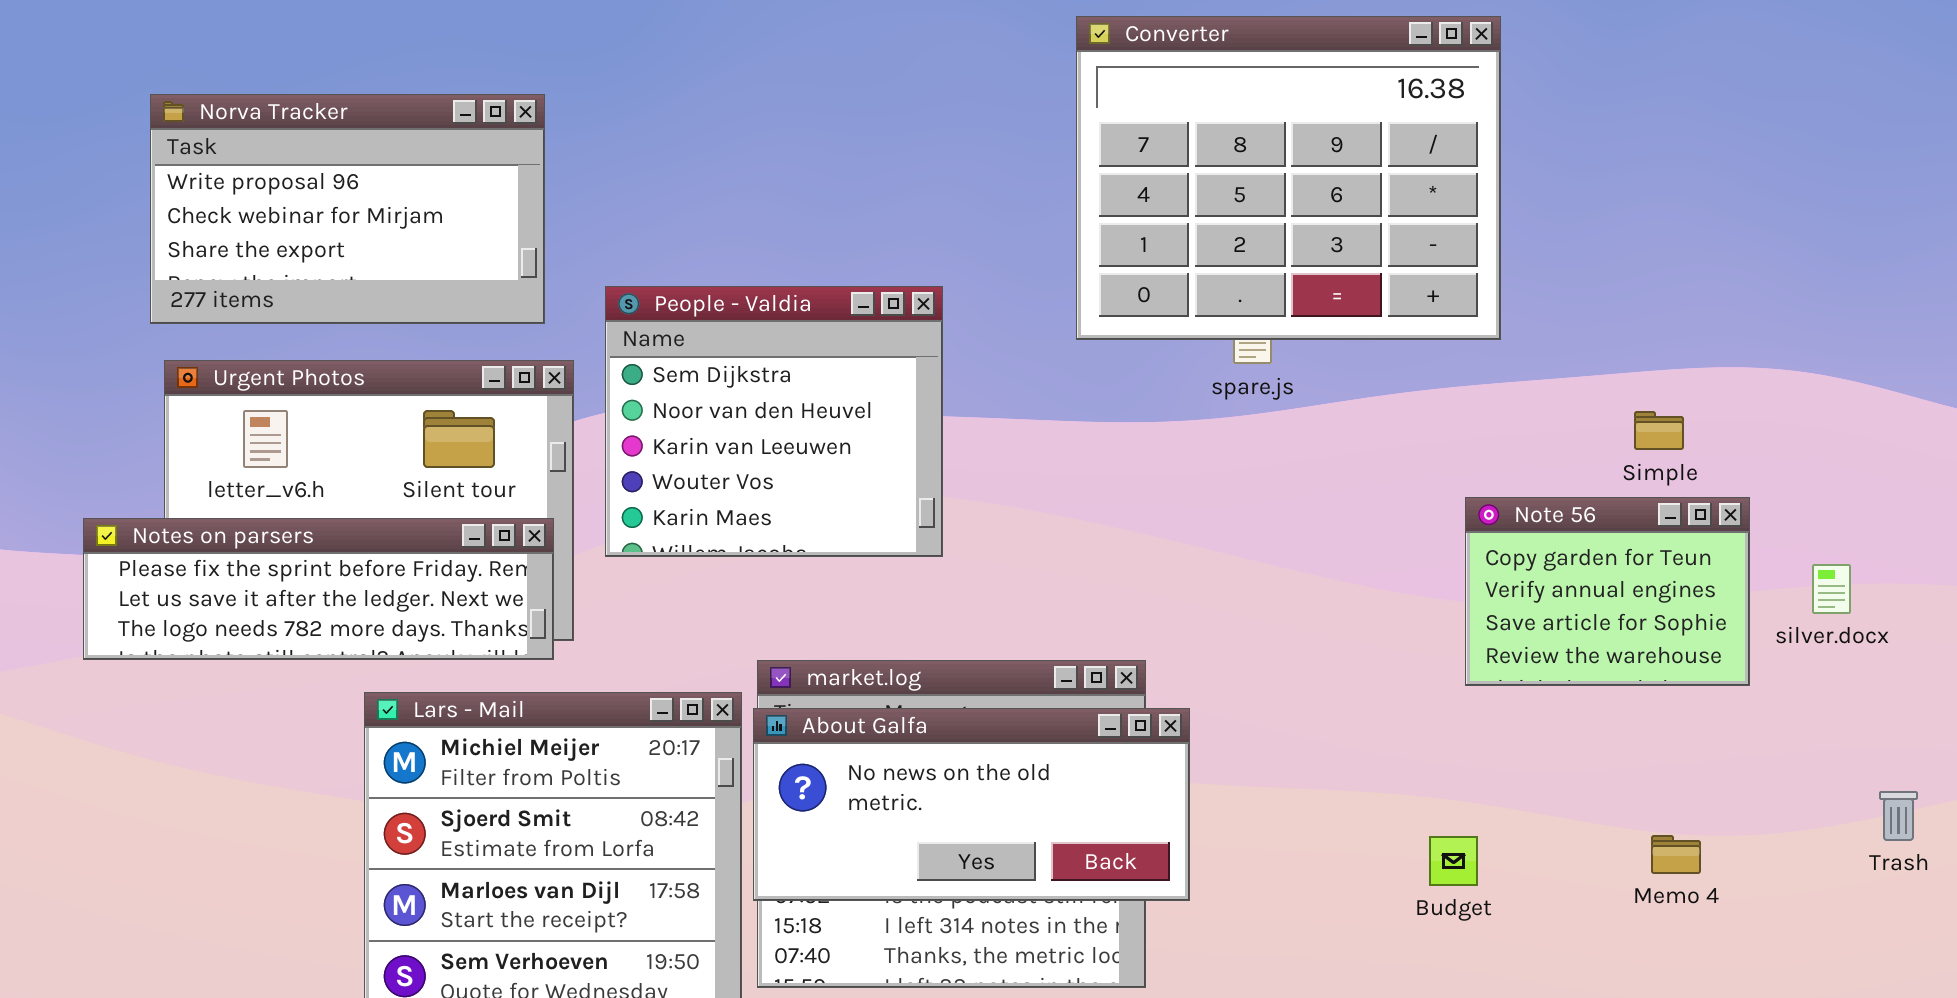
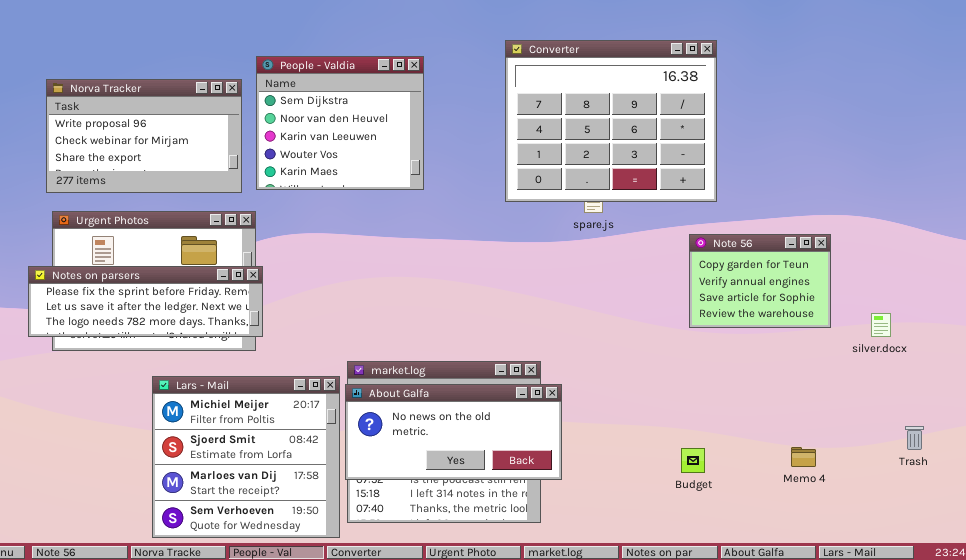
People - Valdia: [605,286,943,557] -> [256,56,424,190], moved
Note 56: [1465,497,1750,686] -> [689,234,831,328], moved
Notes on parsers: [83,518,554,660] -> [28,266,263,337], moved

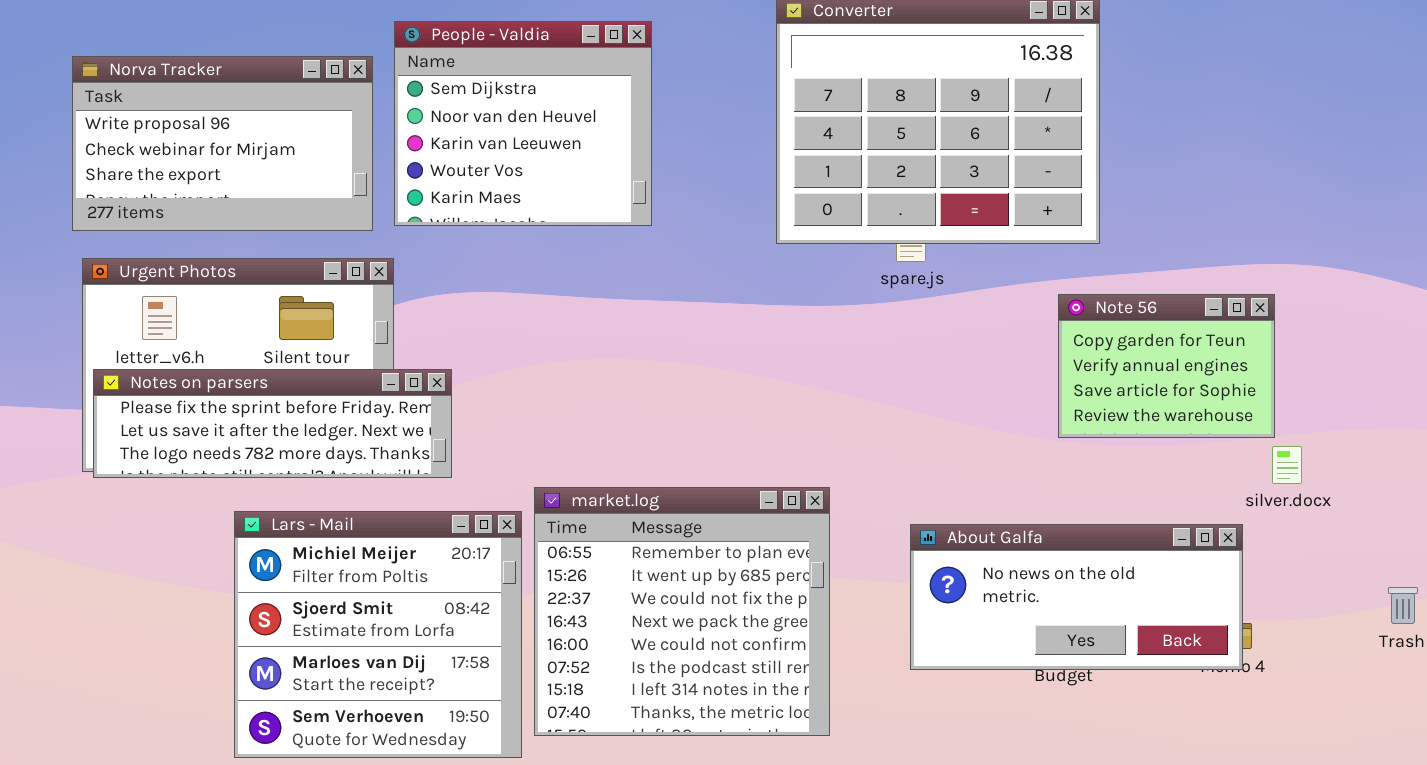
Notes on parsers: [28,266,263,337] -> [93,369,452,478], moved
silver.docx: [871,313,891,337] -> [1272,446,1302,484], moved
About Galfa: [345,384,562,480] -> [910,524,1243,670], moved

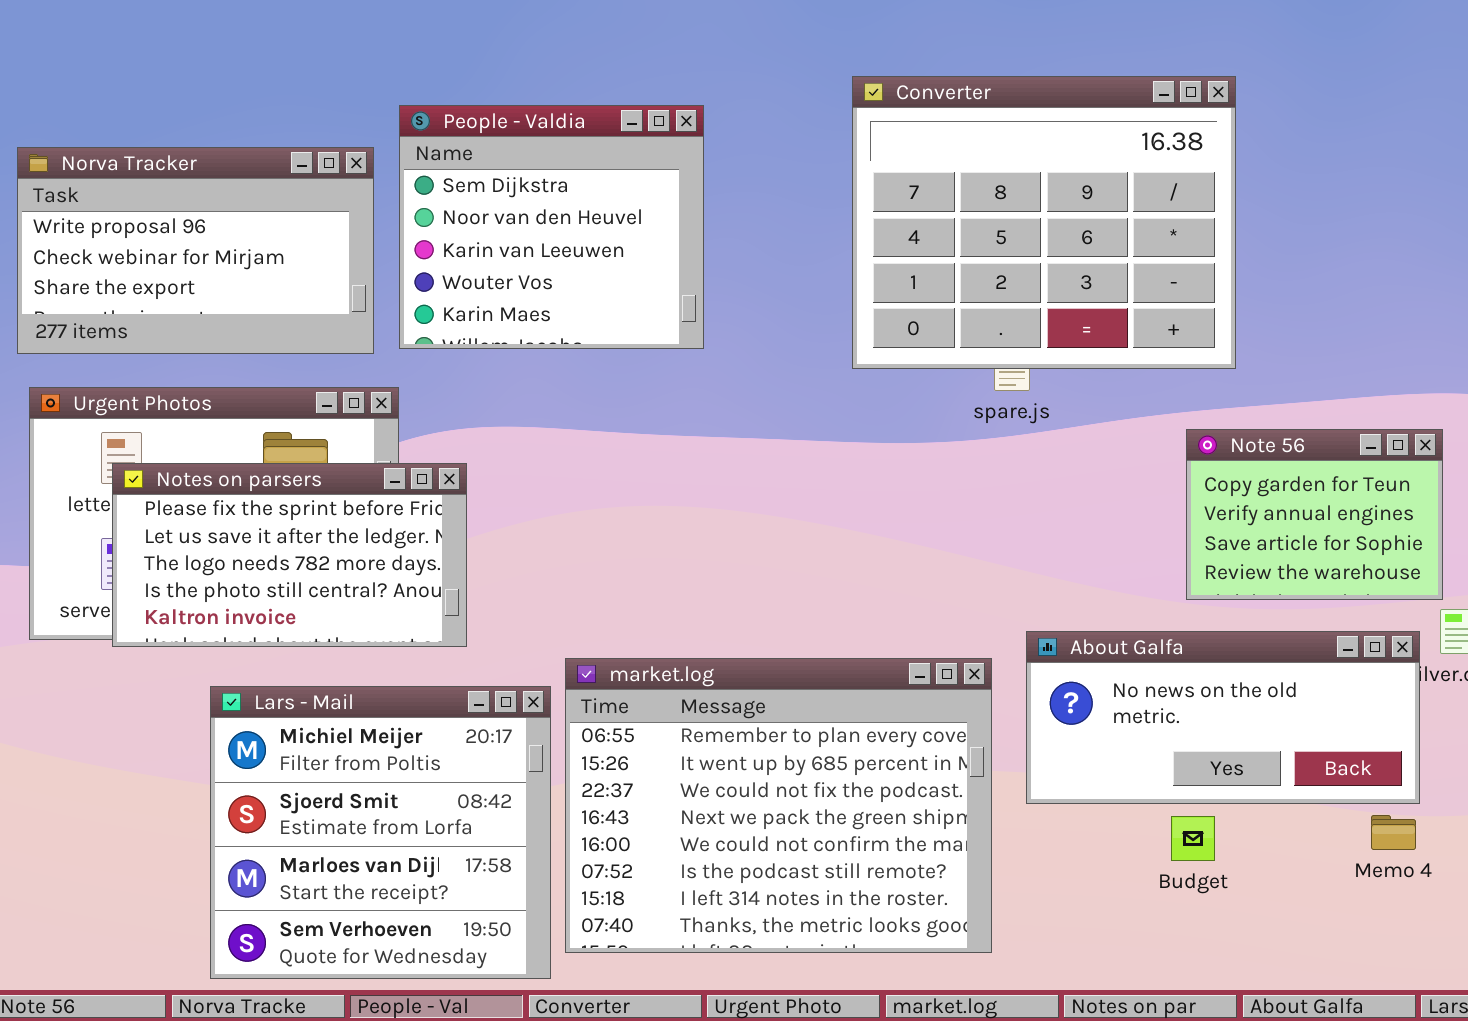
Notes on parsers: [93,369,452,478] -> [112,463,467,647], resized
market.log: [534,487,830,736] -> [565,658,992,953], resized
About Galfa: [910,524,1243,670] -> [1026,631,1420,804], moved

